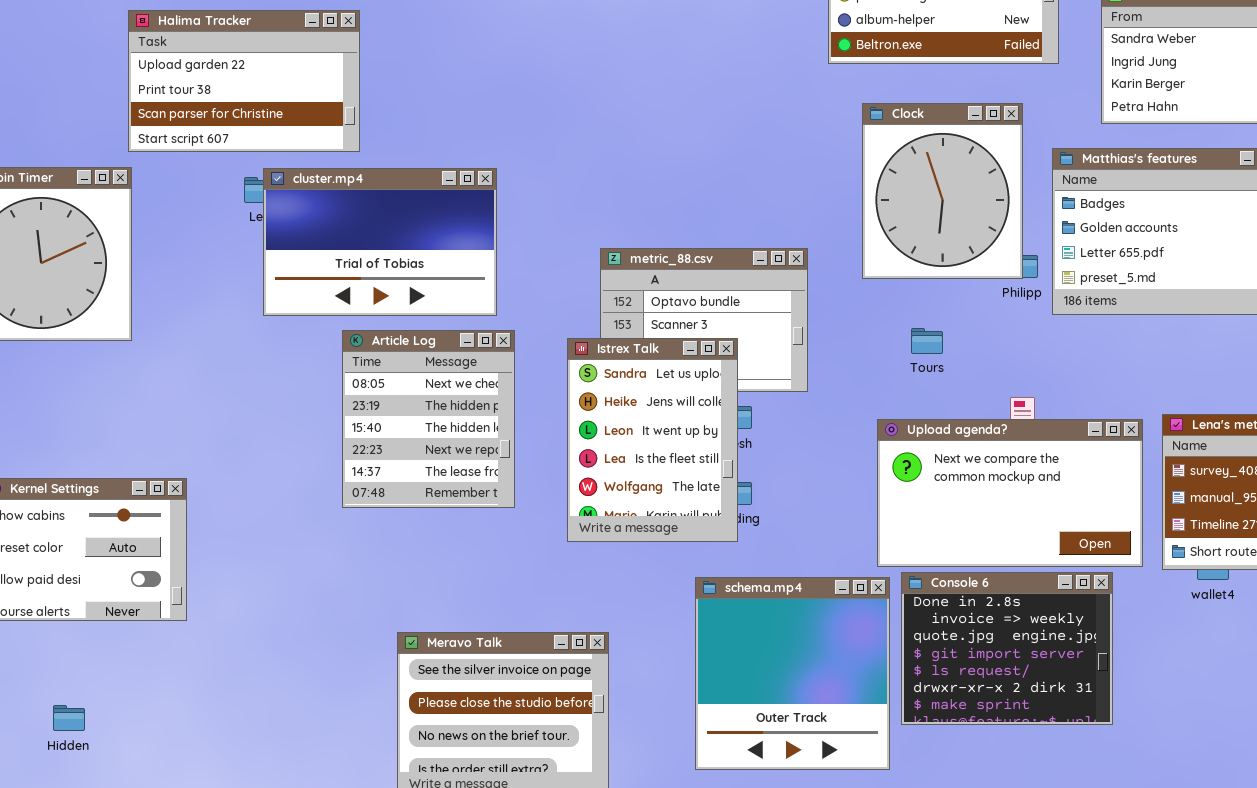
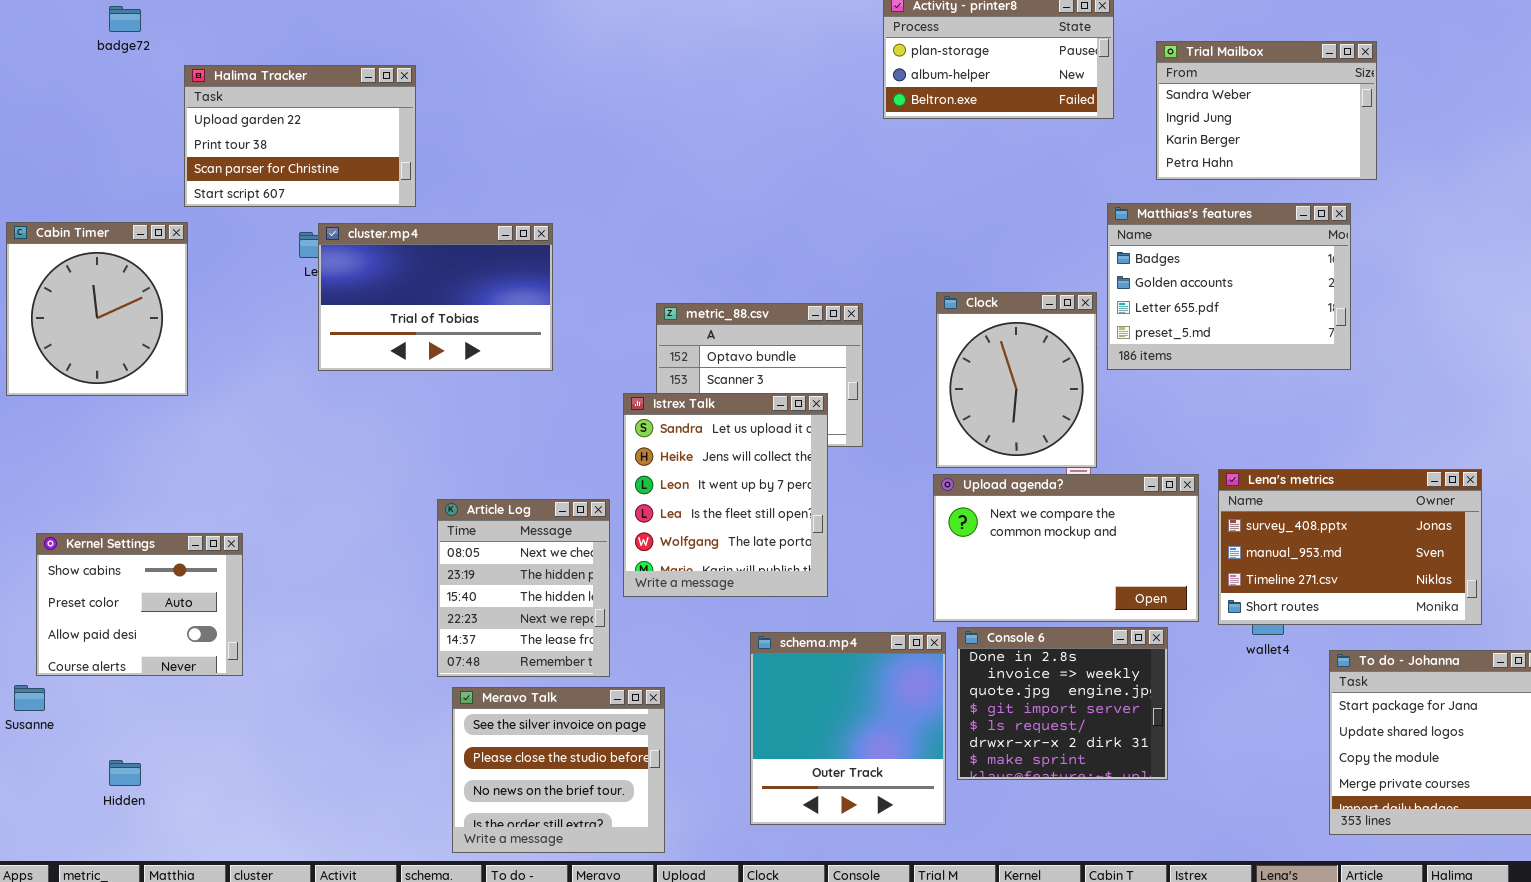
Clock: [862,103,1023,279] -> [936,292,1097,468], moved
Article Log: [342,330,515,508] -> [437,499,610,677], moved
Istrex Talk: [567,338,738,542] -> [623,393,828,597], resized

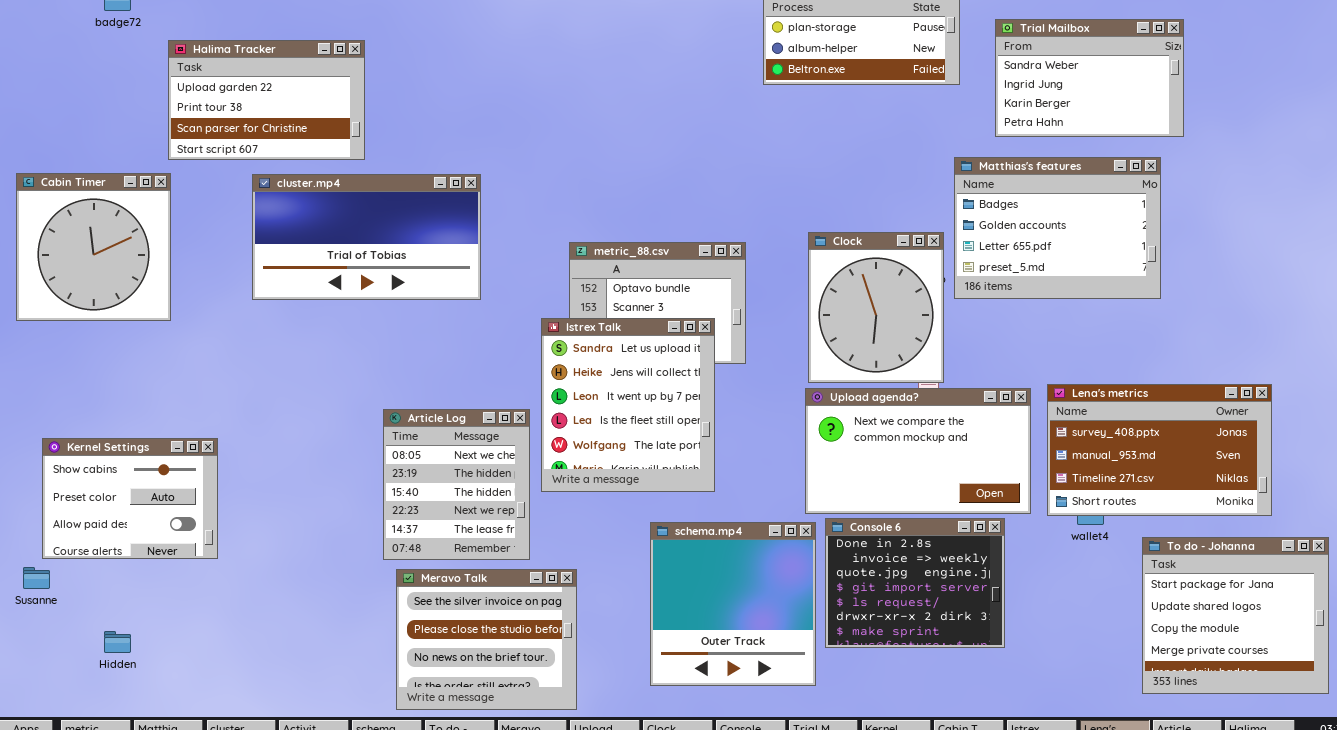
cluster.mp4: [318,223,553,371] -> [252,174,481,300], resized

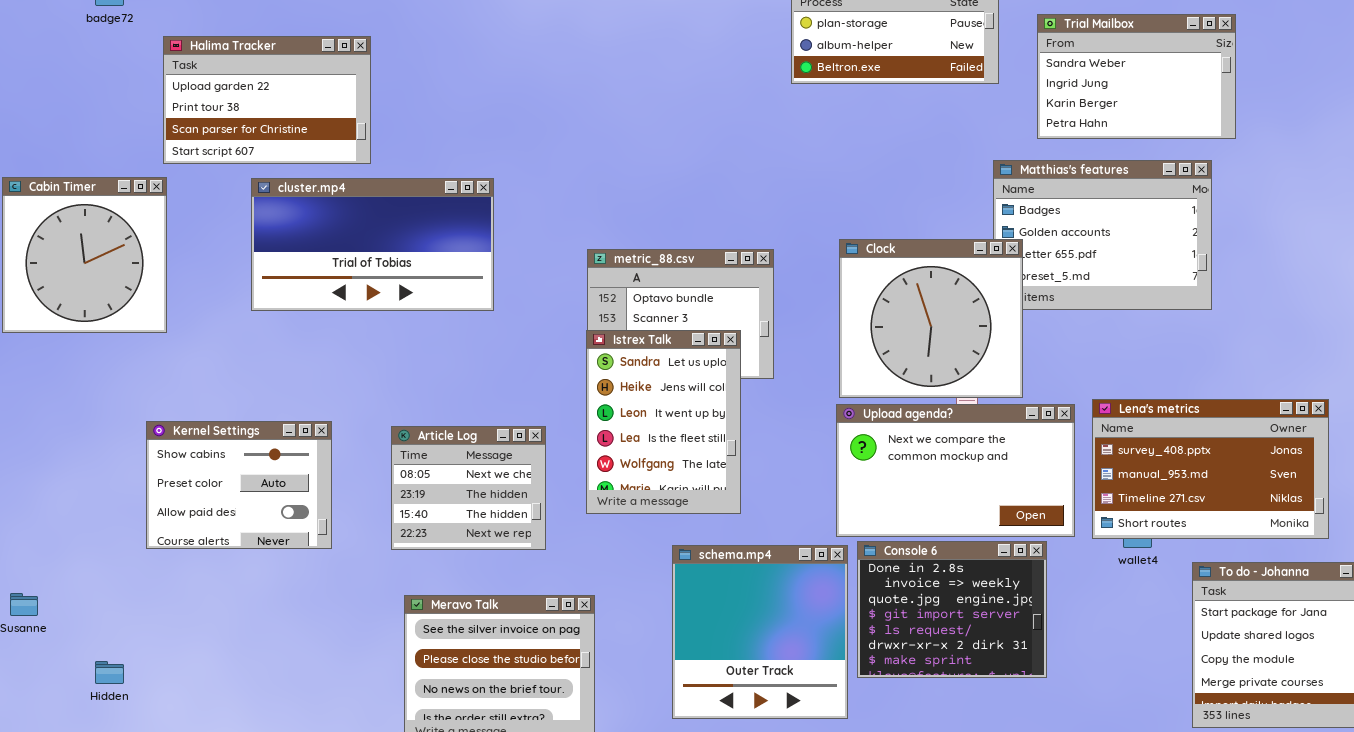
Clock: [808,232,944,383] -> [839,239,1023,398], resized
Istrex Talk: [541,318,715,492] -> [586,330,741,514], resized
Article Log: [383,409,530,560] -> [391,426,546,550], resized
Kernel Settings: [42,438,218,559] -> [146,421,332,549], moved

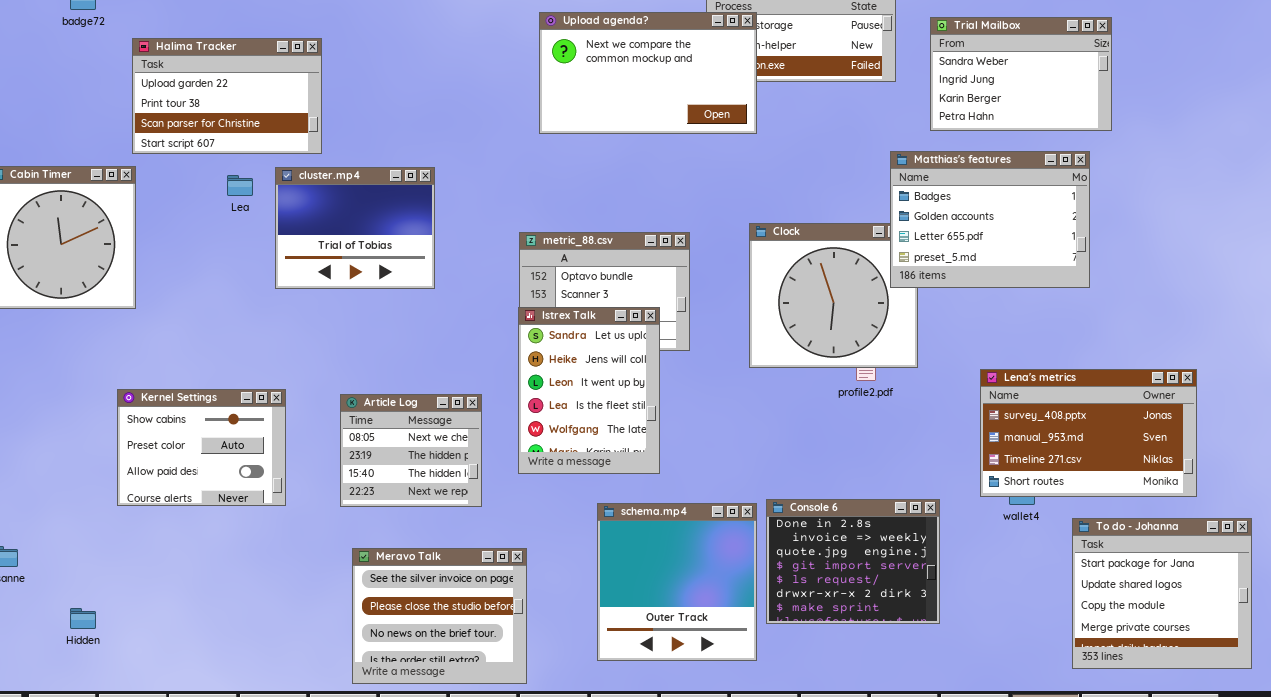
Matthias's features: [993,160,1212,310] -> [890,151,1090,288], raised
cluster.mp4: [251,178,494,311] -> [275,167,435,289], resized
Upload agenda?: [836,404,1075,537] -> [539,12,757,134], moved

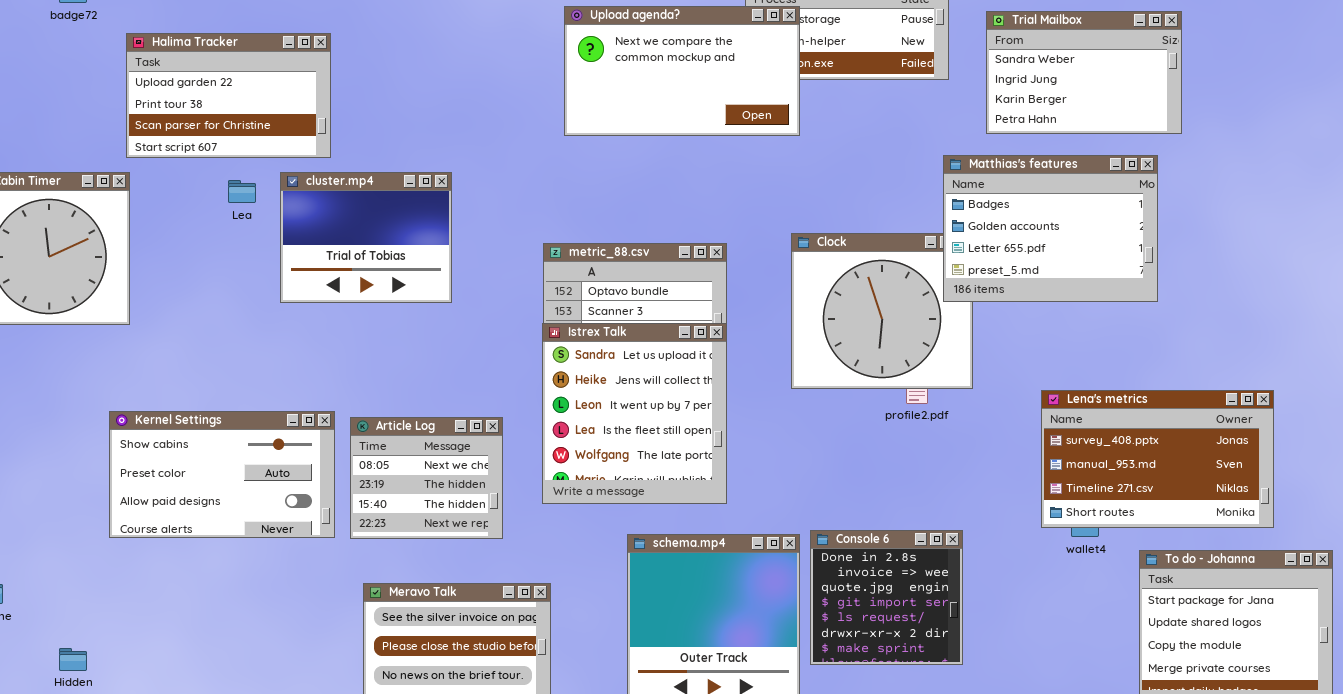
Istrex Talk: [518,307,660,474] -> [542,323,727,504], resized
Kernel Settings: [117,389,286,506] -> [109,411,335,538], resized
Console 6: [766,499,940,624] -> [810,530,963,665], resized

